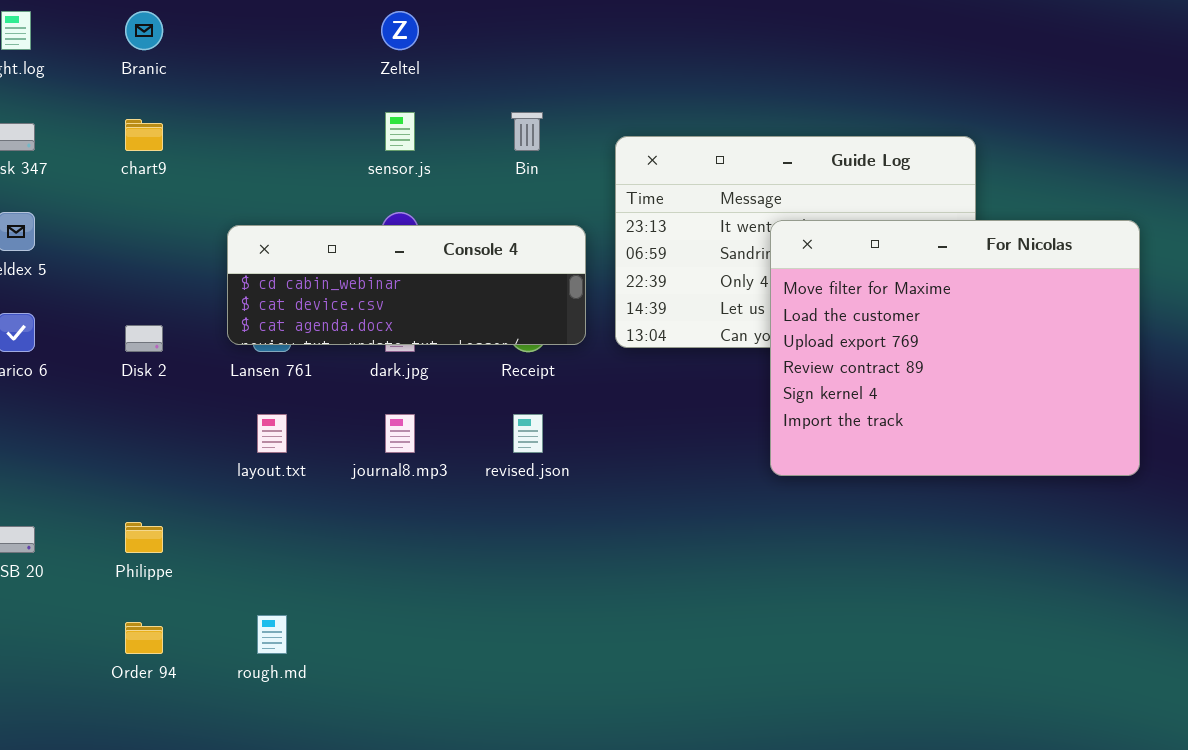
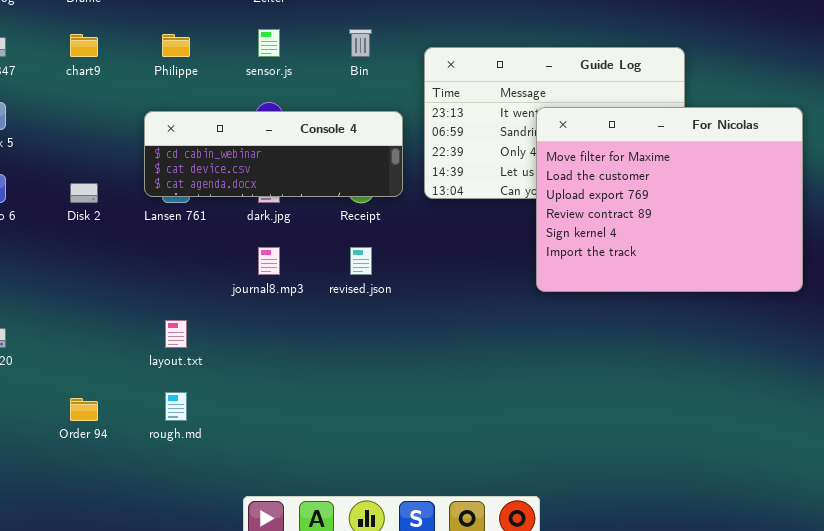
layout.txt: [257,414,287,453] -> [165,320,187,348], moved
Philippe: [125,522,163,553] -> [162,34,190,57], moved

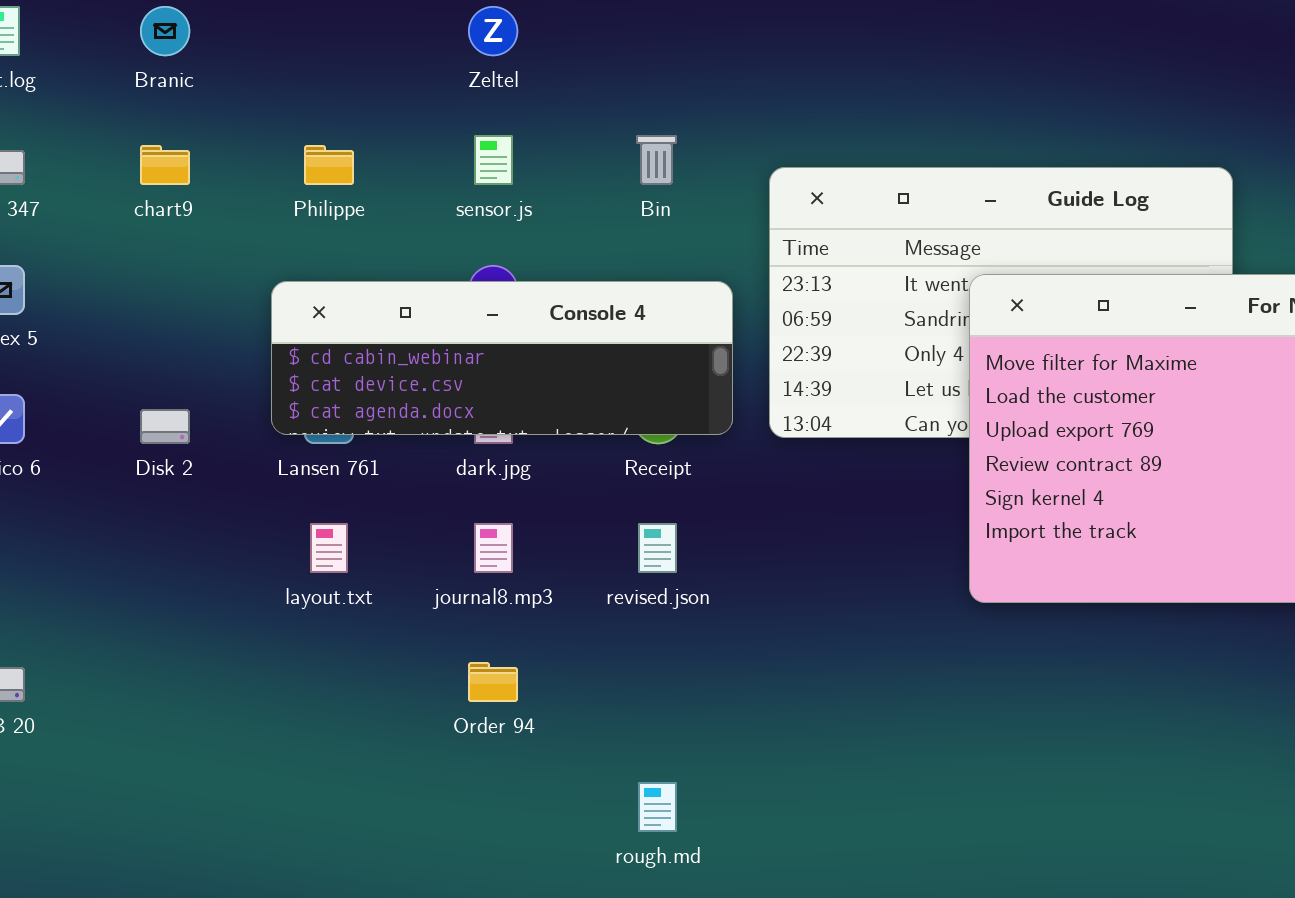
layout.txt: [165,320,187,348] -> [310,523,348,573], moved
rough.md: [165,392,187,421] -> [638,782,677,832], moved
Order 94: [70,398,98,421] -> [468,662,518,702], moved

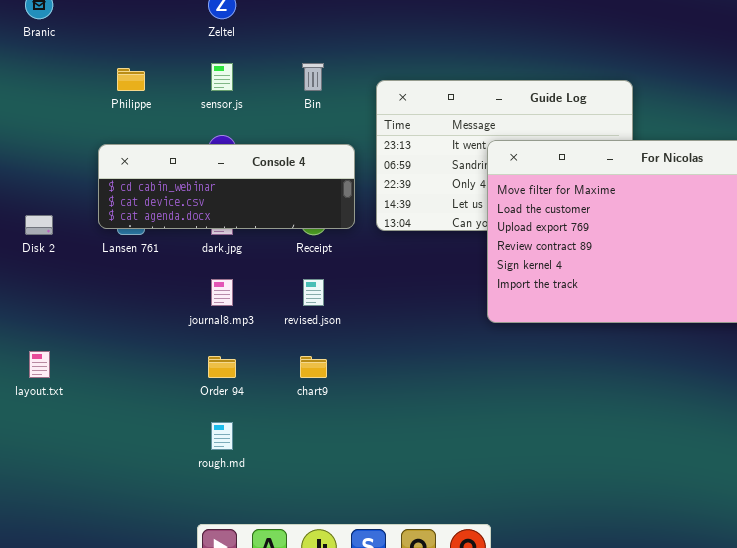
chart9: [140,145,190,185] -> [300,356,327,378], moved
layout.txt: [310,523,348,573] -> [29,351,50,378], moved
rough.md: [638,782,677,832] -> [211,422,233,450], moved

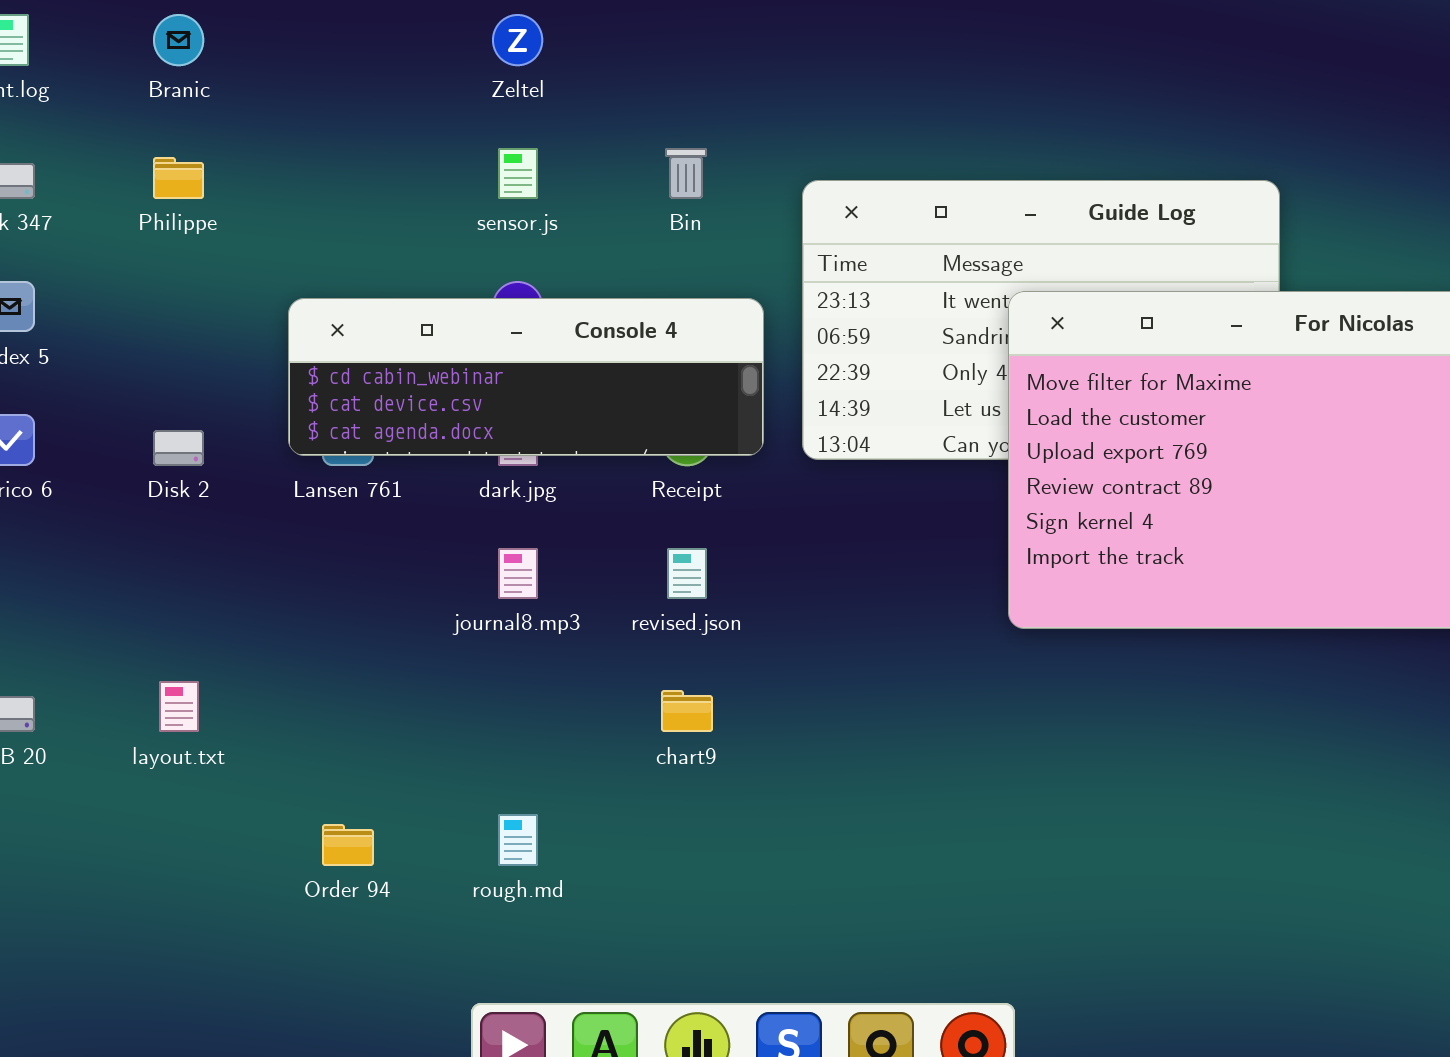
Philippe: [117,68,145,91] -> [153,157,204,199], moved
Order 94: [208,356,236,378] -> [322,824,374,866], moved

